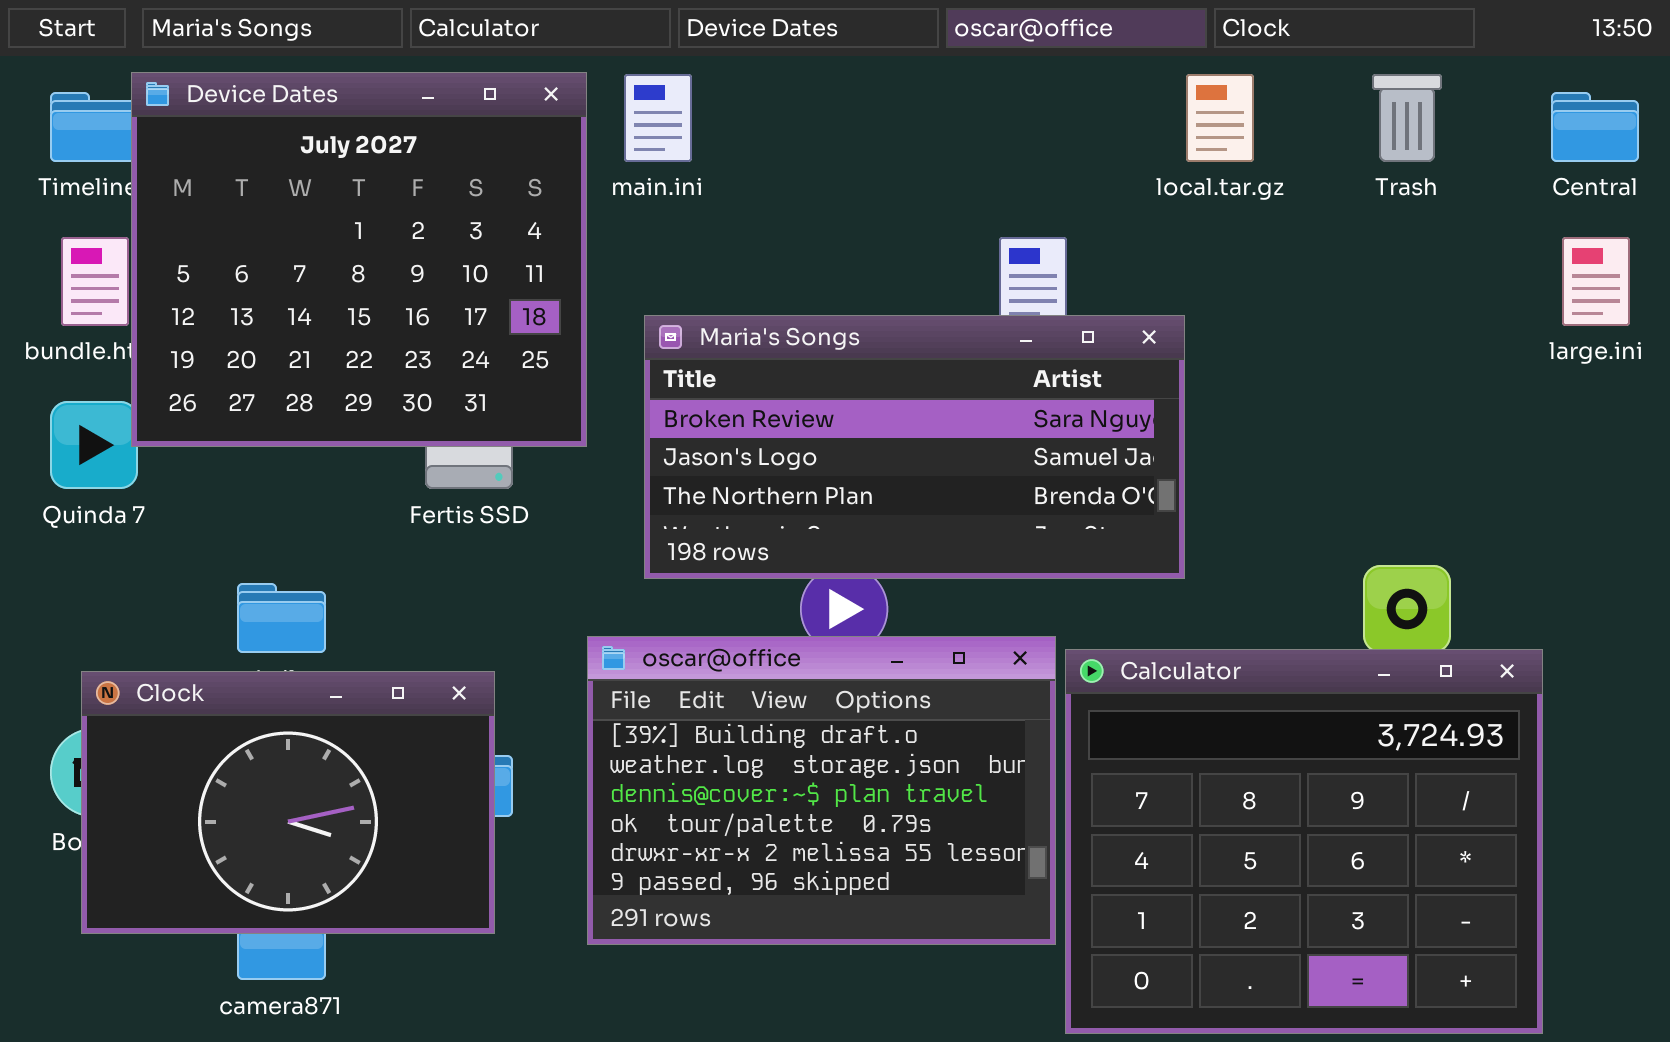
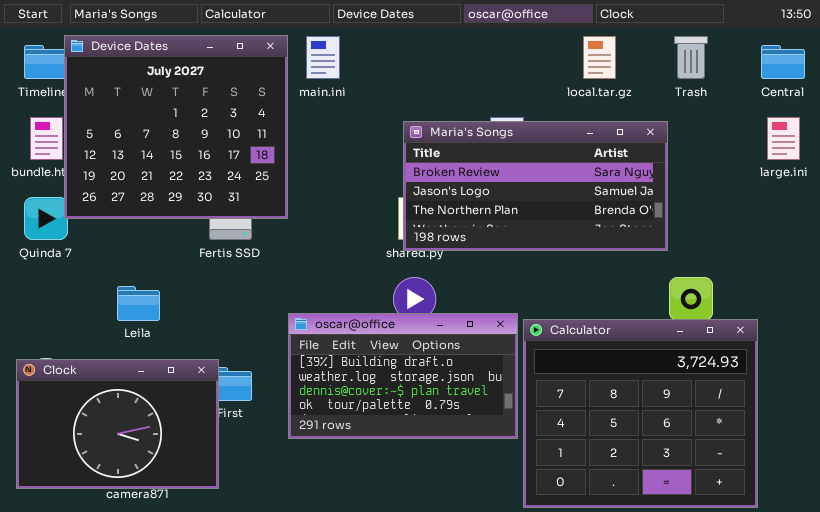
Maria's Songs: [644,315,1185,579] -> [403,121,668,251], moved
oscar@office: [587,636,1056,945] -> [288,313,518,439], resized
Clock: [81,671,495,934] -> [16,359,219,489], moved

